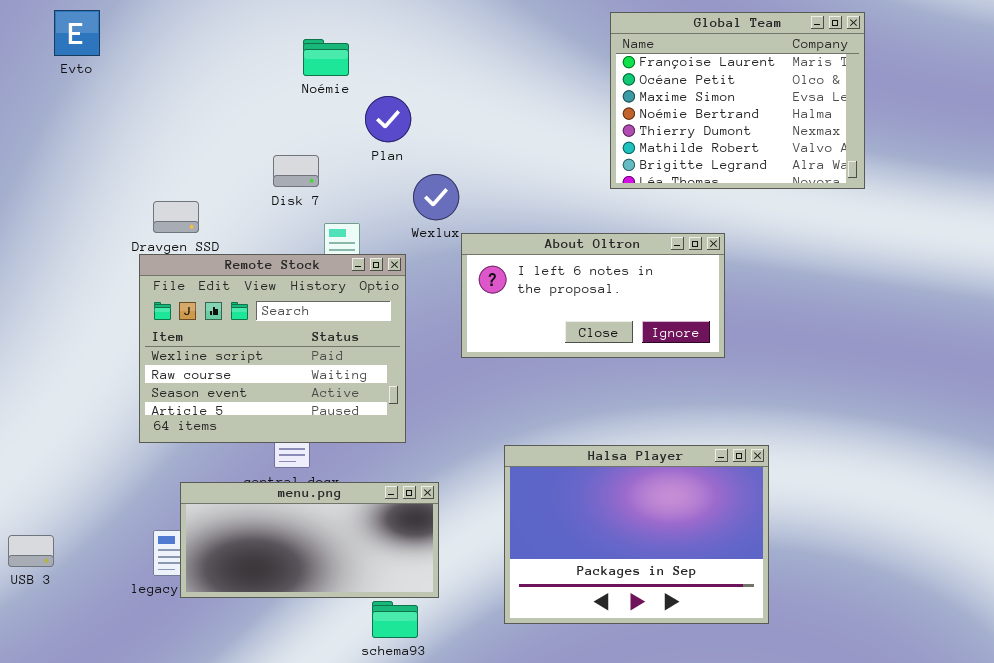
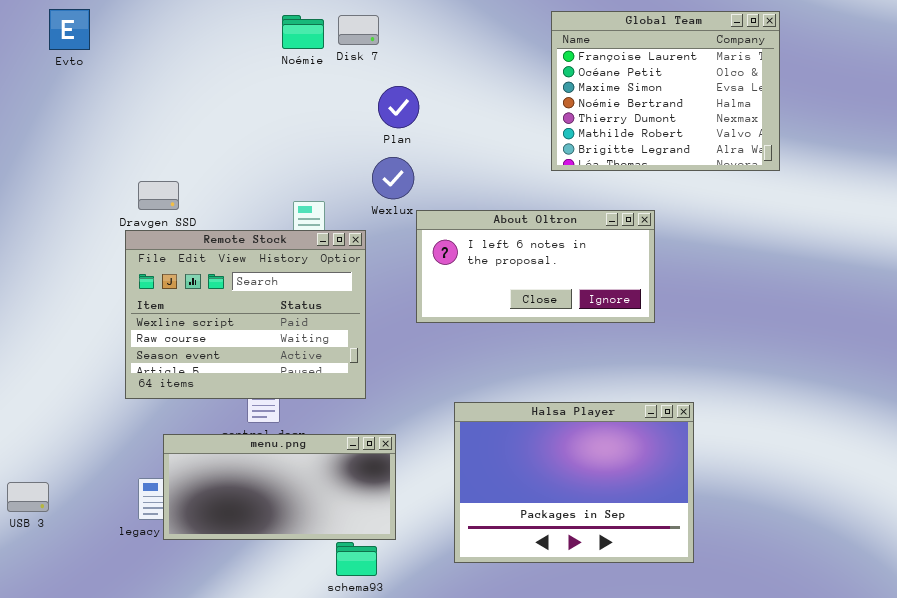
Noémie: [303,39,349,76] -> [282,15,324,49], moved
Plan: [365,96,411,142] -> [378,86,419,128], moved
Disk 7: [273,155,319,187] -> [338,15,379,45], moved

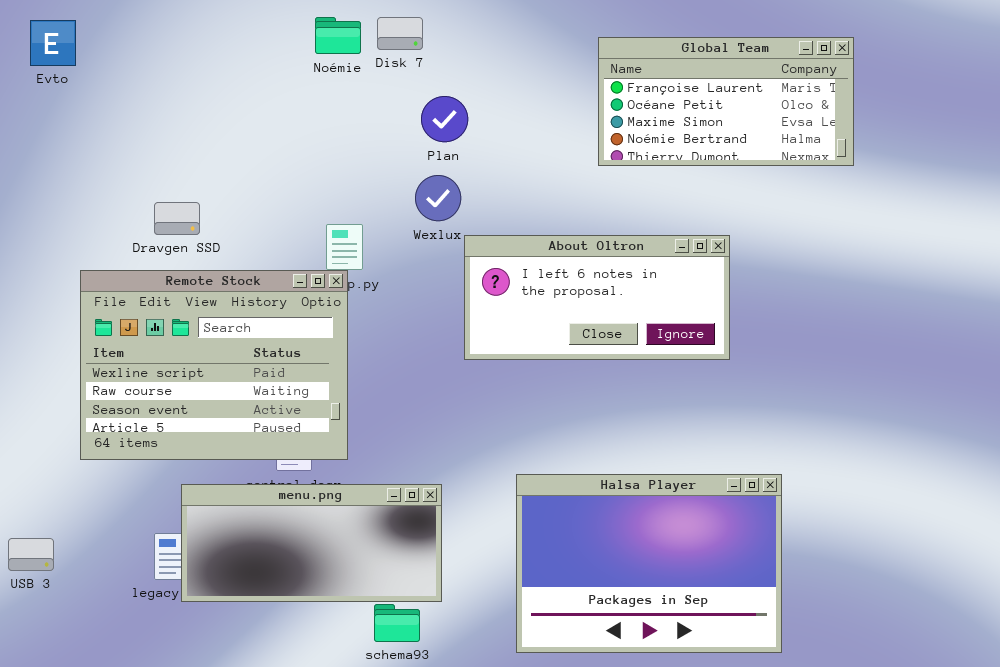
Evto: [49,9,90,50] -> [30,20,76,66], moved
Global Team: [551,11,780,171] -> [598,37,854,166], moved, resized
Remote Stock: [125,230,366,399] -> [80,270,348,460], moved
Halsa Player: [454,402,694,563] -> [516,474,782,653], moved

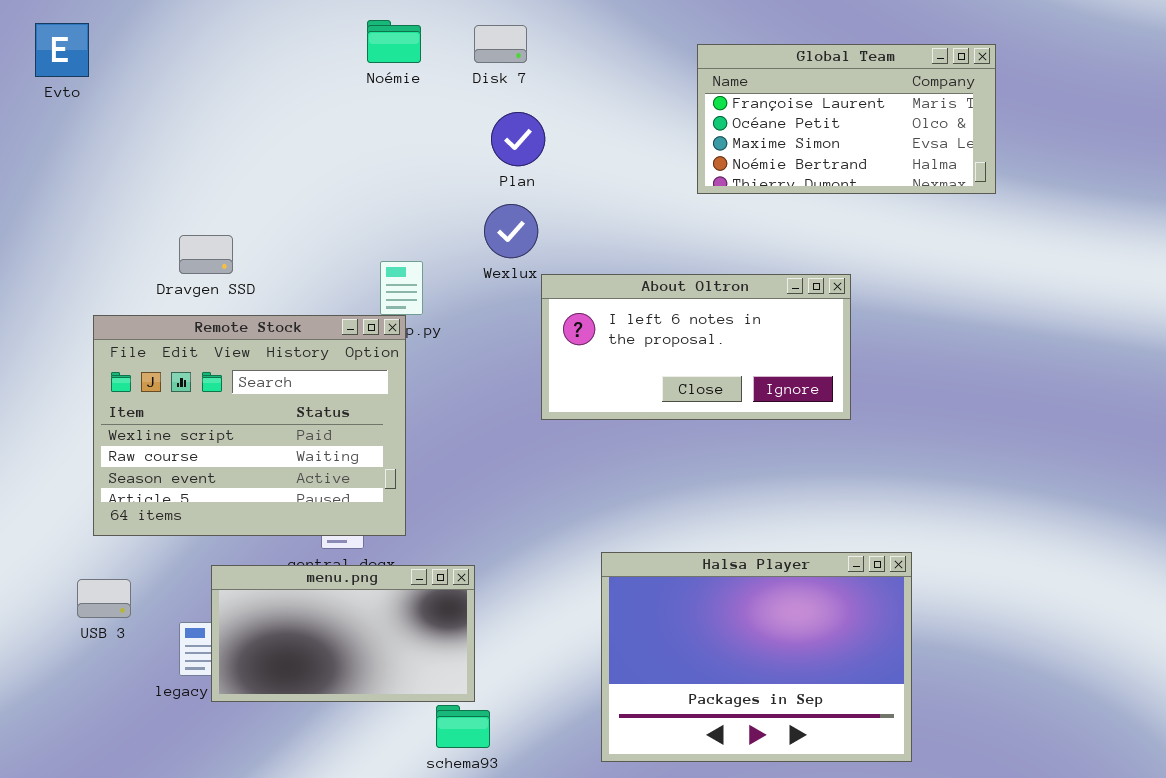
Disk 7: [377,17,423,50] -> [474,25,527,63], moved
menu.png: [181,484,442,602] -> [211,565,475,702], resized
USB 3: [8,538,54,571] -> [77,579,131,618], moved

